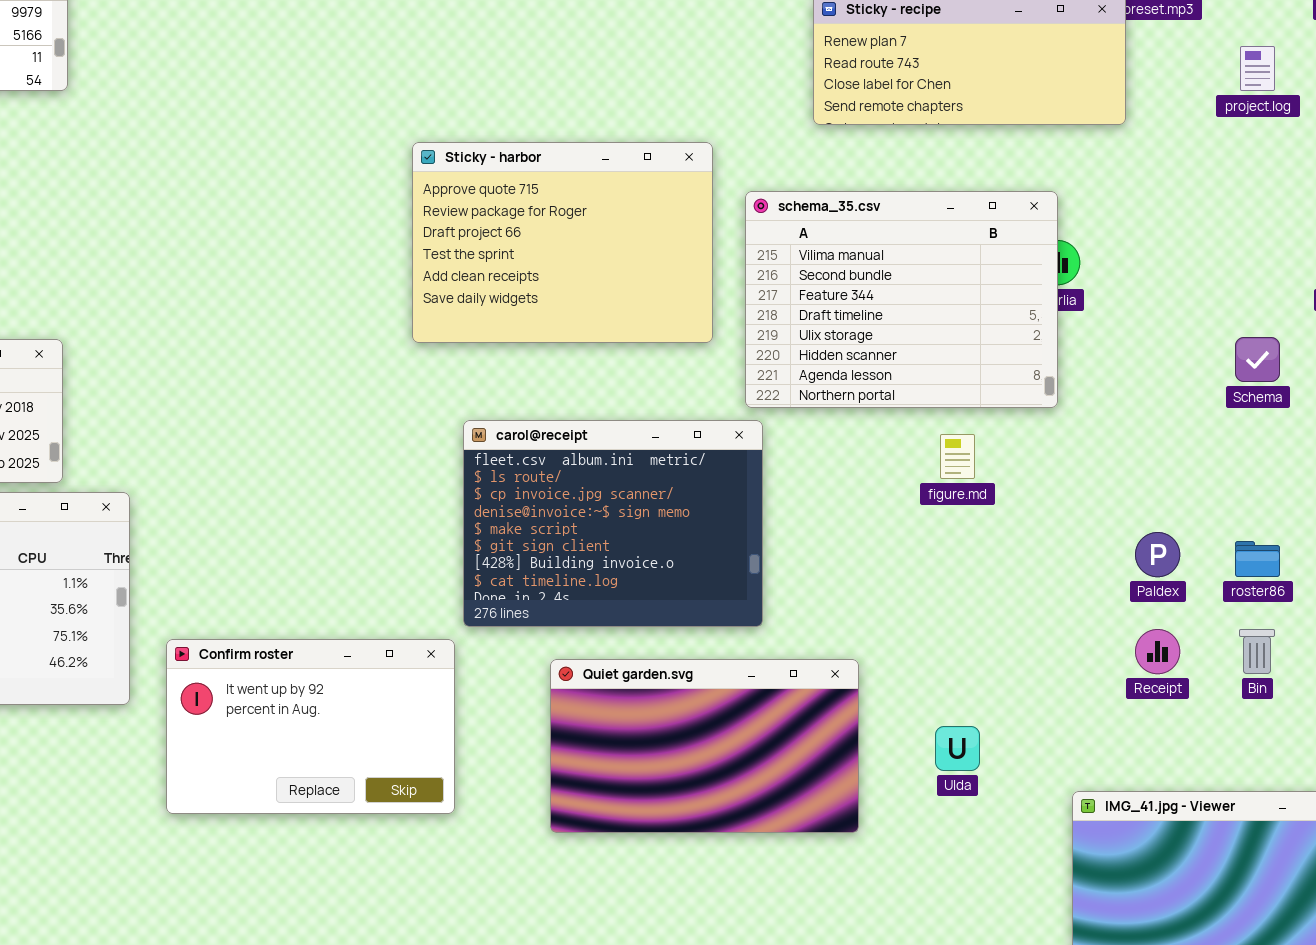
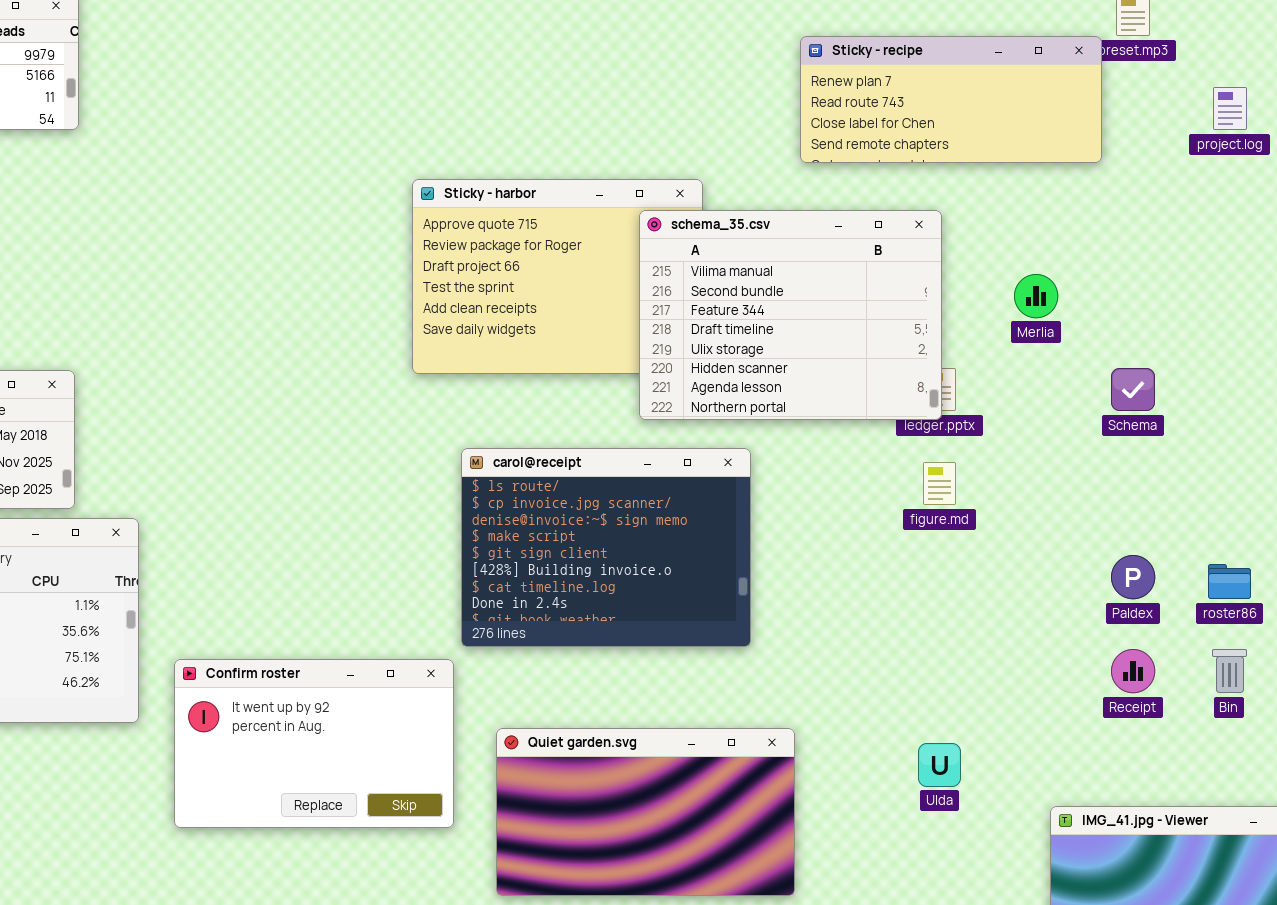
schema_35.csv: [745,191,1058,408] -> [639,210,942,420], moved
Schema: [1235,337,1280,382] -> [1111,368,1155,411], moved
carol@receipt: [463,420,763,627] -> [461,448,751,647], scrolled down 1 row
Quiet garden.svg: [550,659,859,833] -> [496,728,795,896], moved

